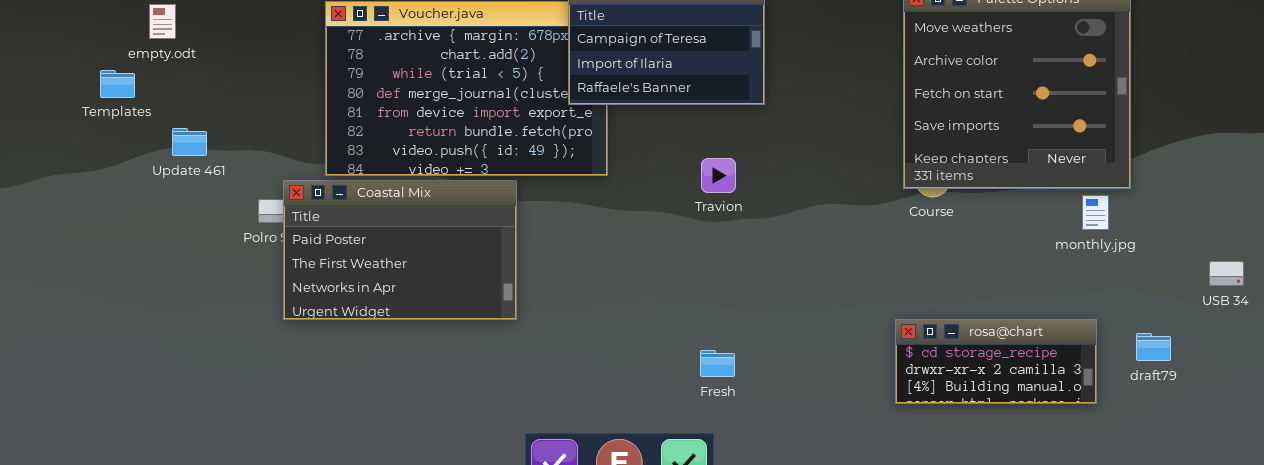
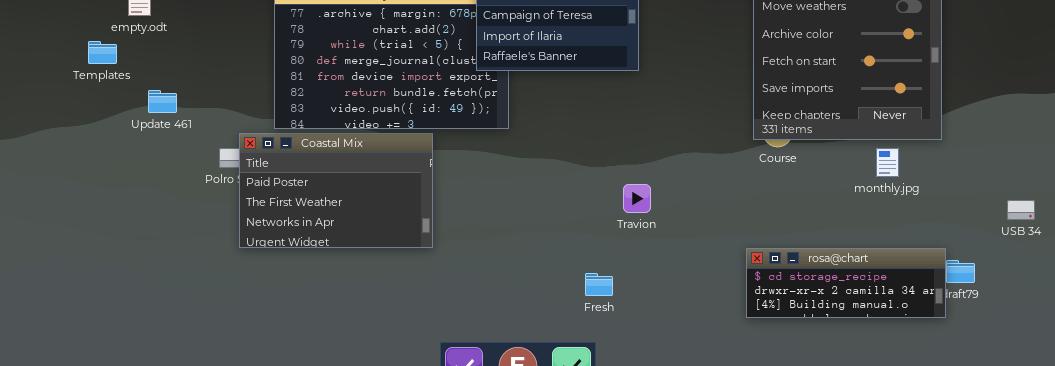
Travion: [701,158,736,193] -> [623,184,651,213], moved
monthly.jpg: [1082,195,1109,230] -> [876,148,899,177], moved
rosa@chart: [895,319,1097,404] -> [746,248,946,318], resized

